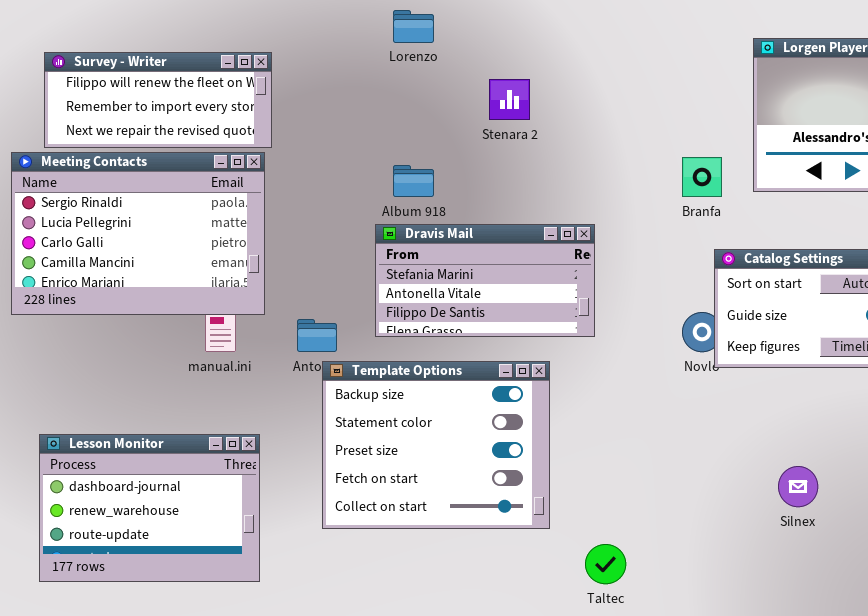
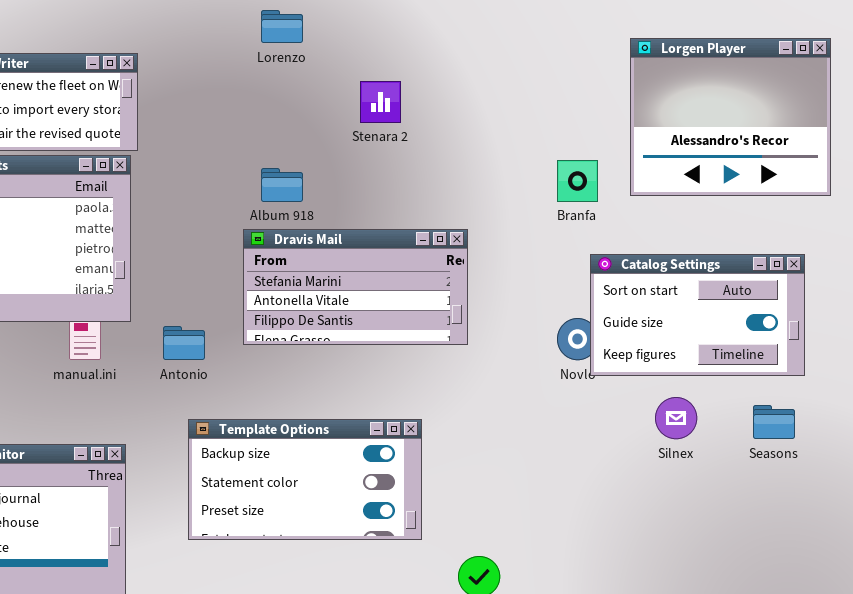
Template Options: [322,361,550,529] -> [188,419,422,540], resized
Silnex: [778,466,818,507] -> [655,397,697,439], moved

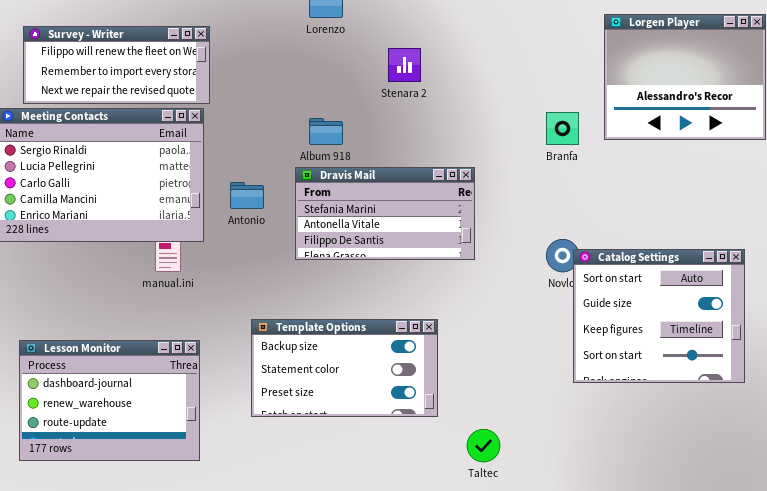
Catalog Settings: [590,254,805,376] -> [573,249,745,383], moved, resized
Antonio: [163,326,205,360] -> [230,182,264,209], moved

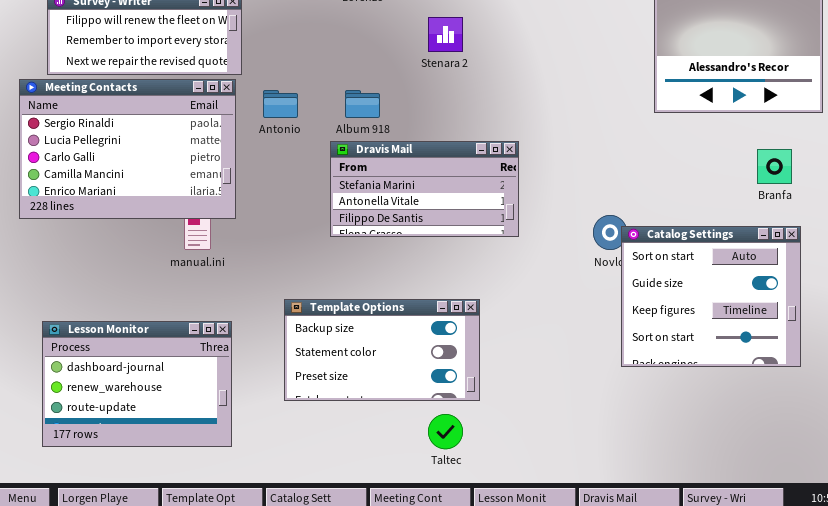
Branfa: [546,112,579,145] -> [757,149,792,184], moved
Antonio: [230,182,264,209] -> [263,90,298,118], moved
Taltec: [467,429,500,462] -> [428,414,463,449], moved

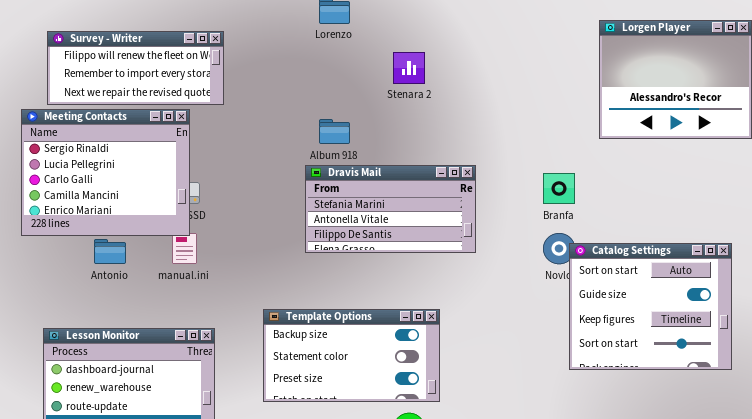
Meeting Contacts: [19,79,236,219] -> [21,109,190,236], resized
Antonio: [263,90,298,118] -> [94,239,126,264], moved
Branfa: [757,149,792,184] -> [543,173,575,204], moved

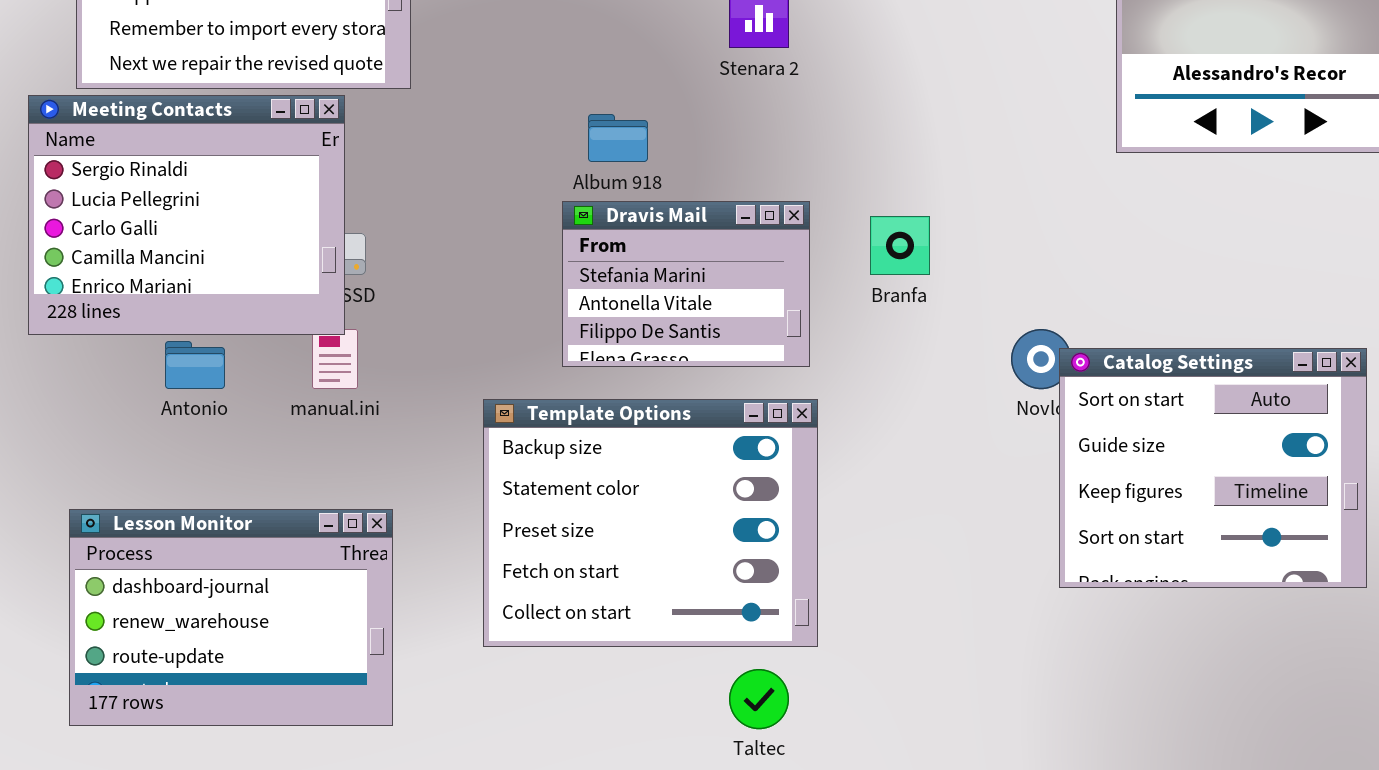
Dravis Mail: [305,165,476,253] -> [562,201,810,367], resized
Branfa: [543,173,575,204] -> [870,216,930,275], moved
Template Options: [263,309,440,402] -> [483,399,818,647], resized

